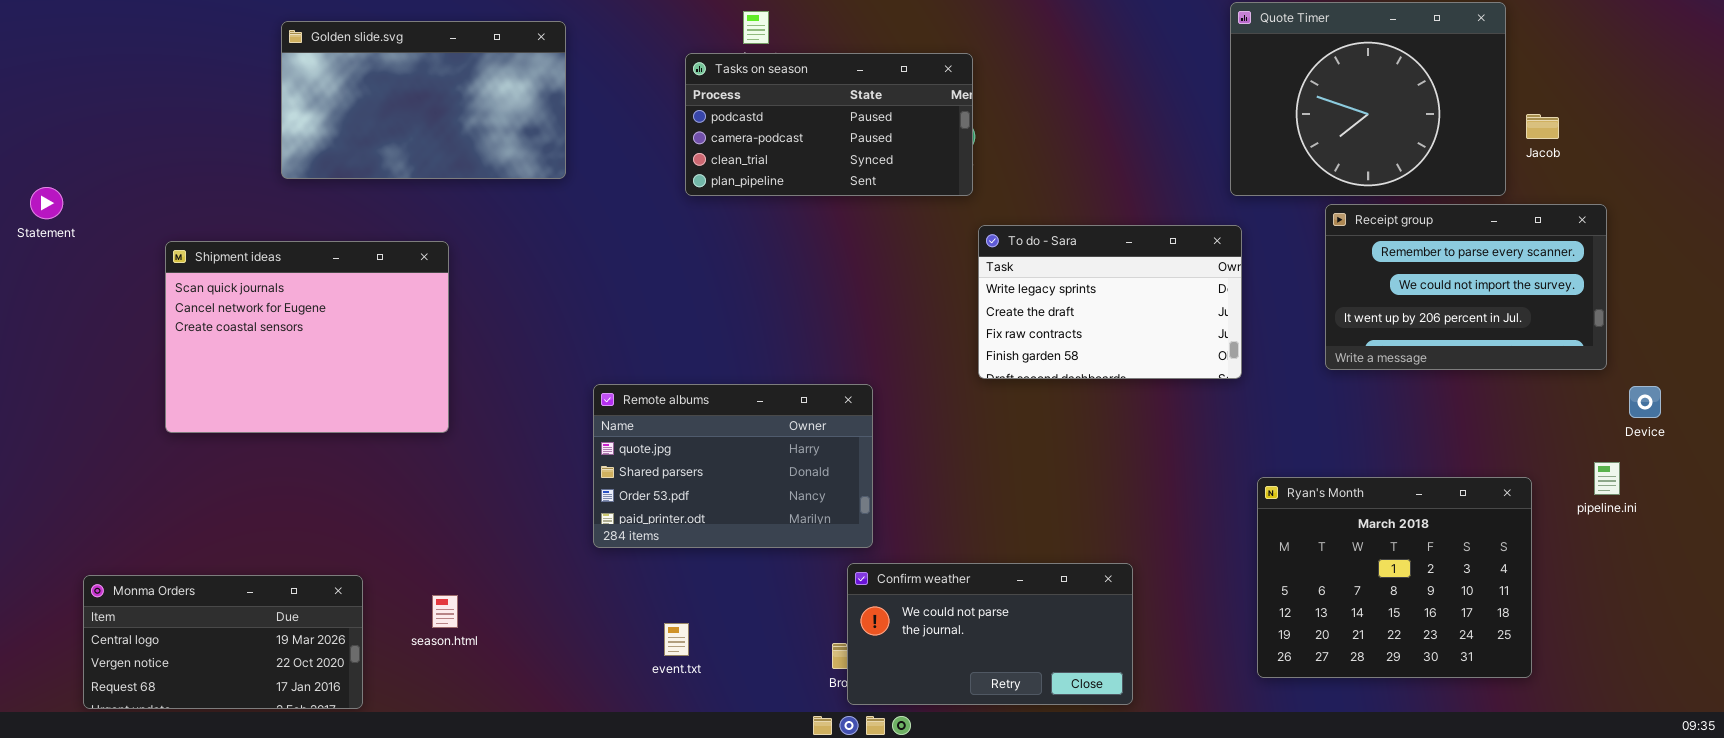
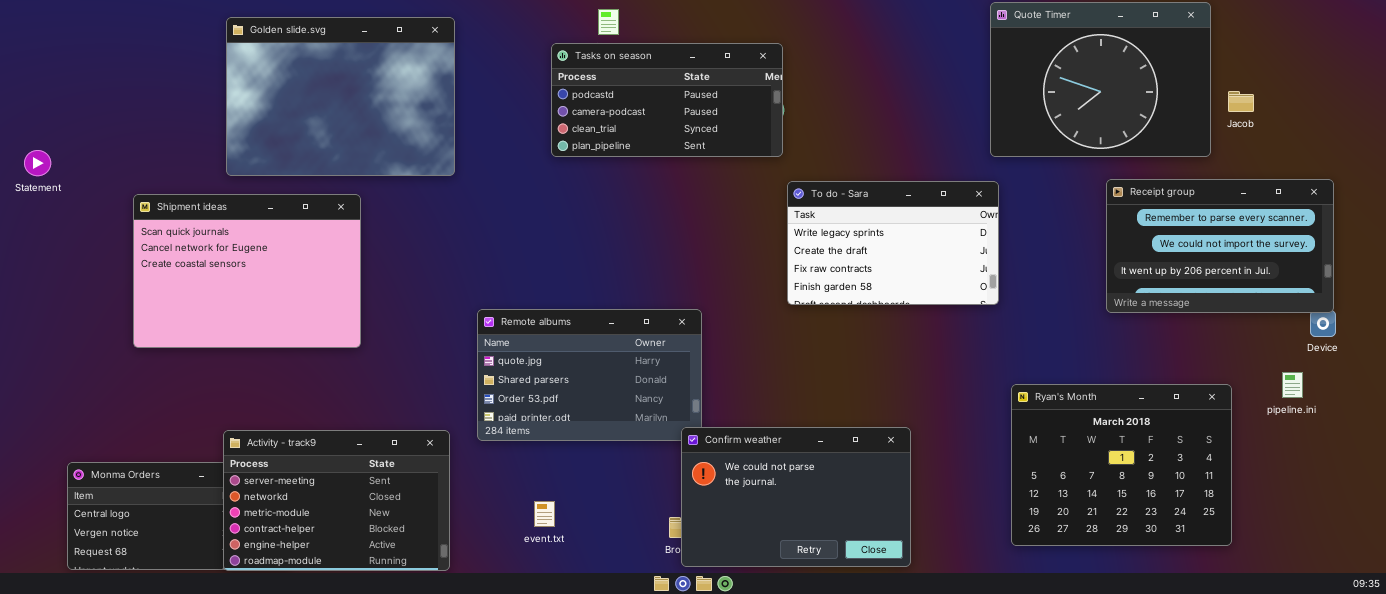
Golden slide.svg: [281,21,566,179] -> [226,17,455,176], resized
Receipt group: [1325,204,1607,370] -> [1106,179,1334,313], moved
Activity - track9: none -> [223,430,450,571], opened
Confirm weather: [847,563,1133,705] -> [681,427,911,567], resized

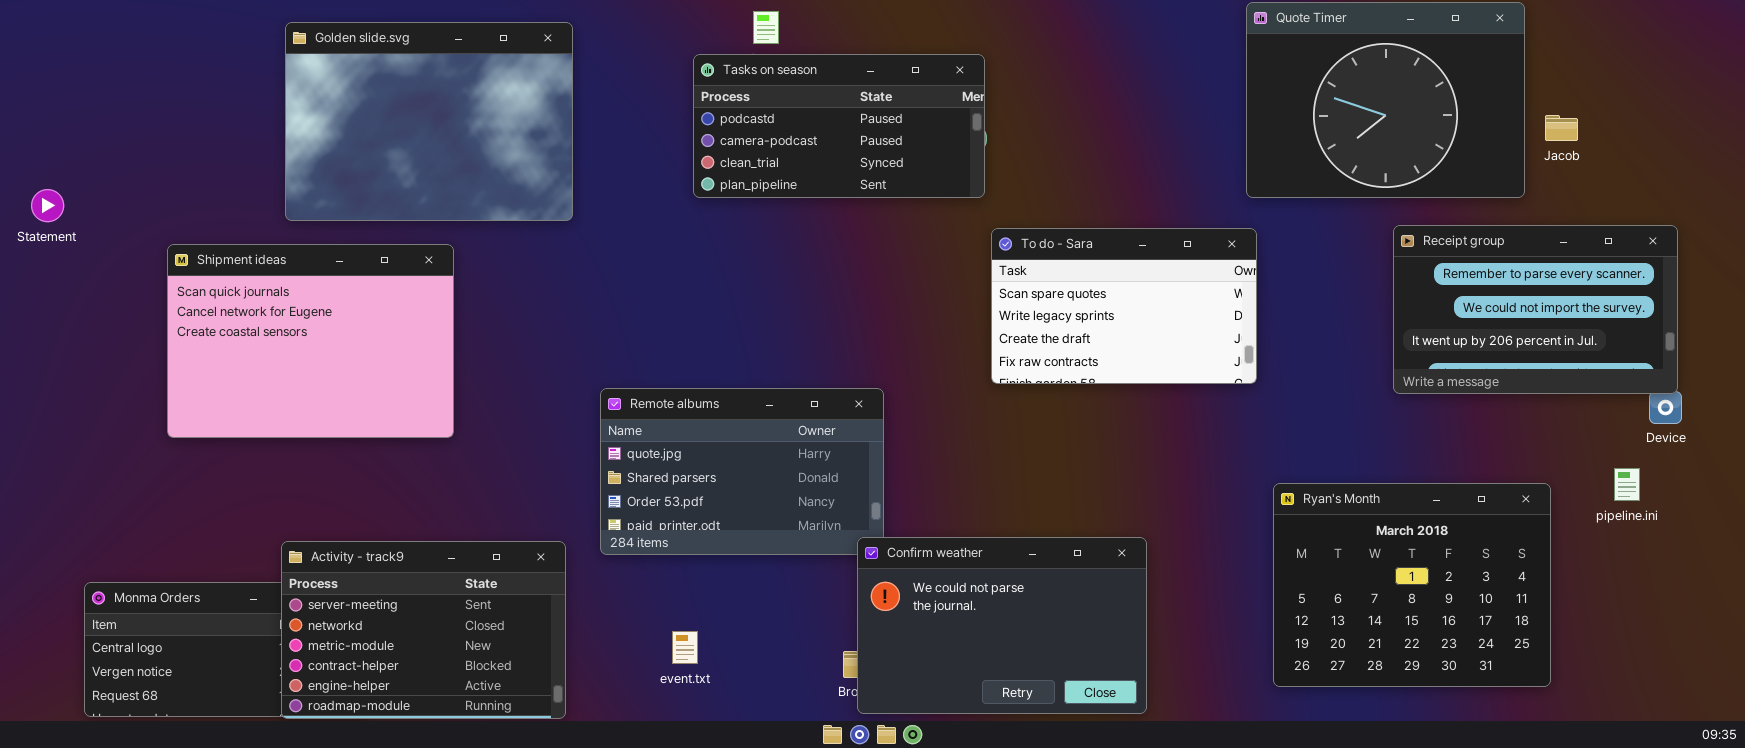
To do - Sara: [787,181,999,305] -> [991,228,1257,384], scrolled up 1 row

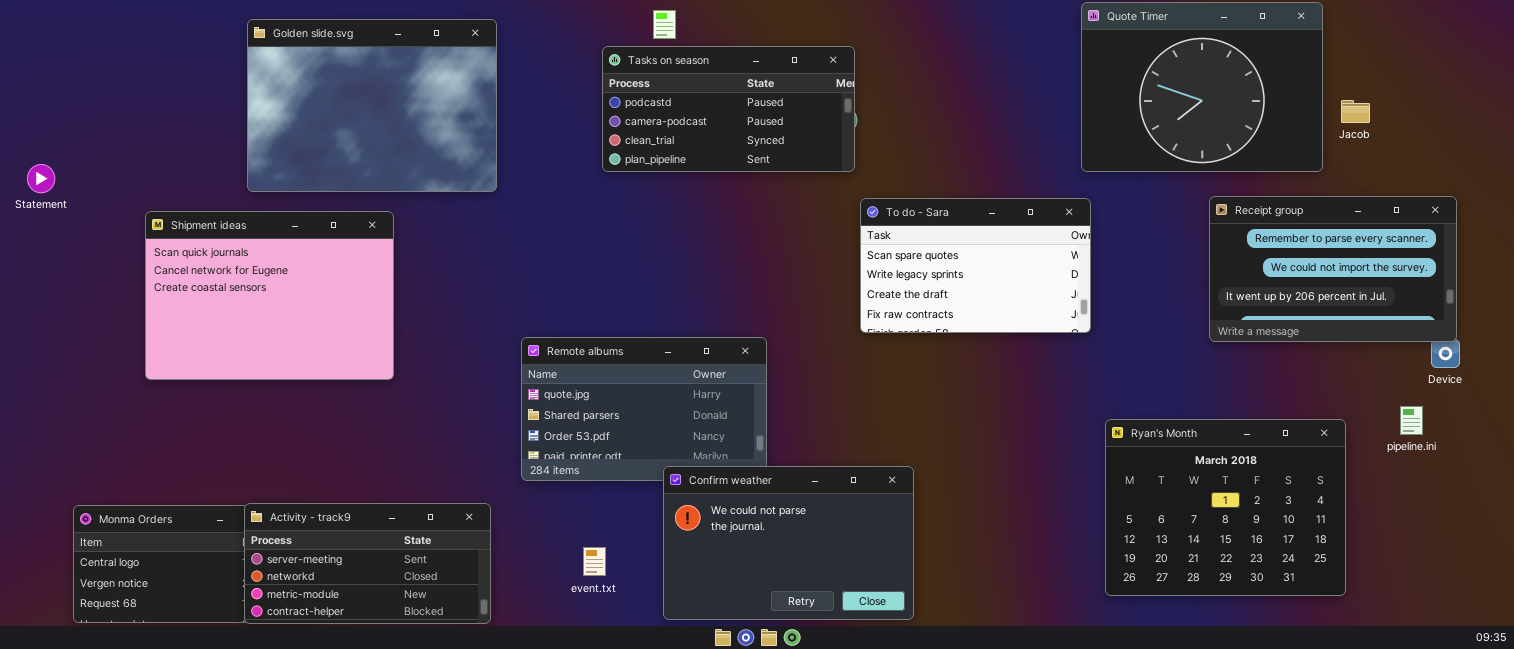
Confirm weather: [857,537,1147,714] -> [663,466,914,620], moved
Activity - track9: [281,541,566,719] -> [244,503,491,624], resized

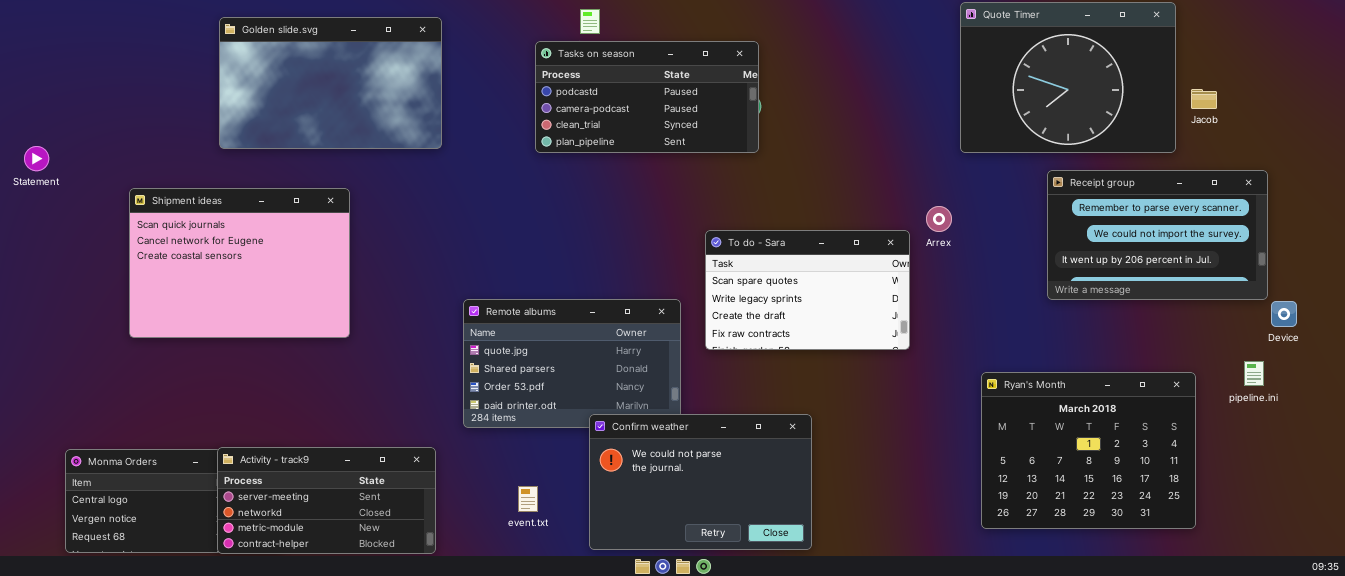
Golden slide.svg: [247,19,497,192] -> [219,17,442,149], resized
Receipt group: [1209,196,1457,342] -> [1047,170,1268,300], moved
To do - Sara: [860,198,1091,333] -> [705,230,910,350], moved

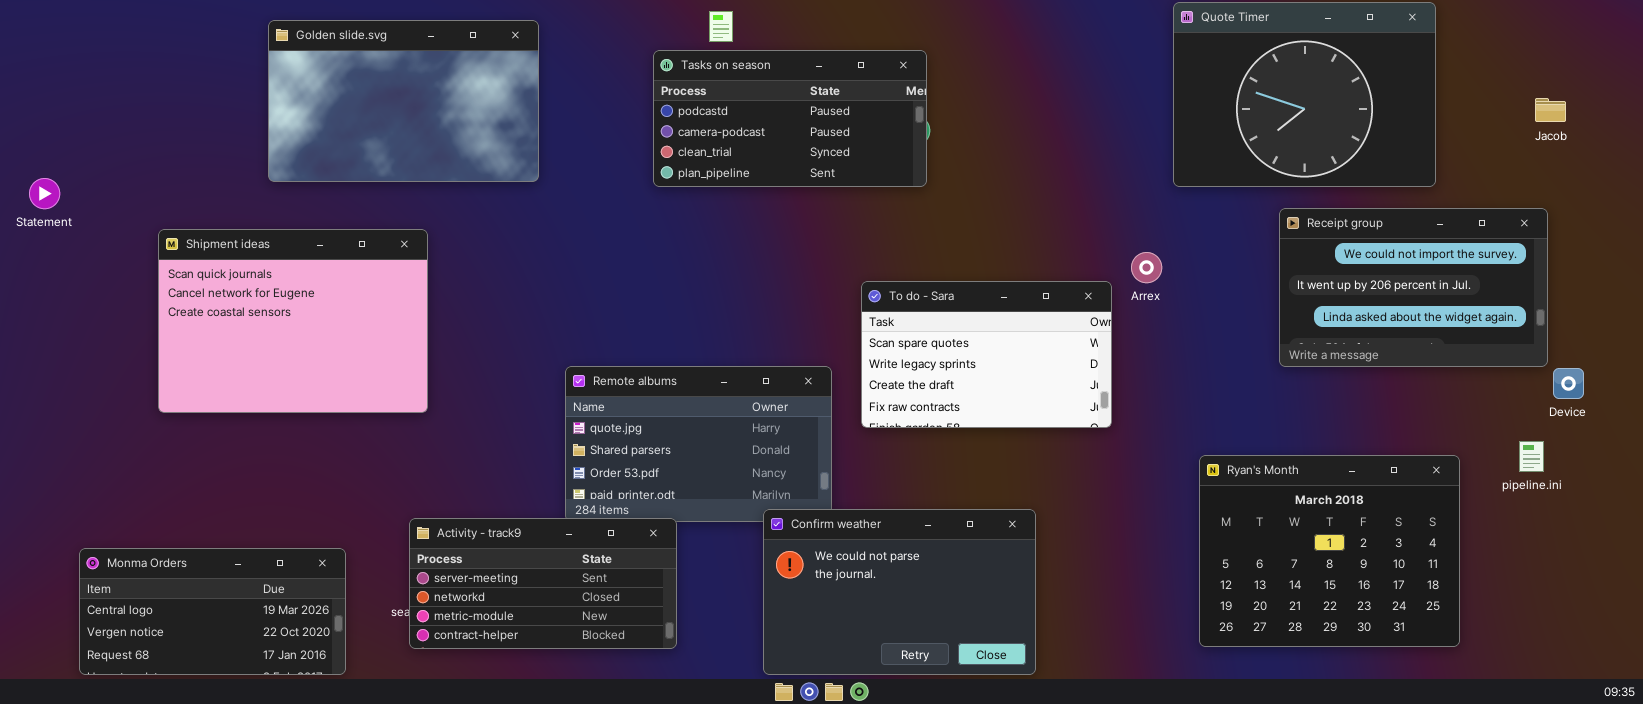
Jacob: [1191,89,1217,109] -> [1535,98,1566,122], moved
Receipt group: [1047,170,1268,300] -> [1279,208,1548,367], scrolled down 1 row
Confirm weather: [589,414,812,550] -> [763,509,1036,675], moved
Activity - track9: [217,447,436,554] -> [409,518,677,649], moved

